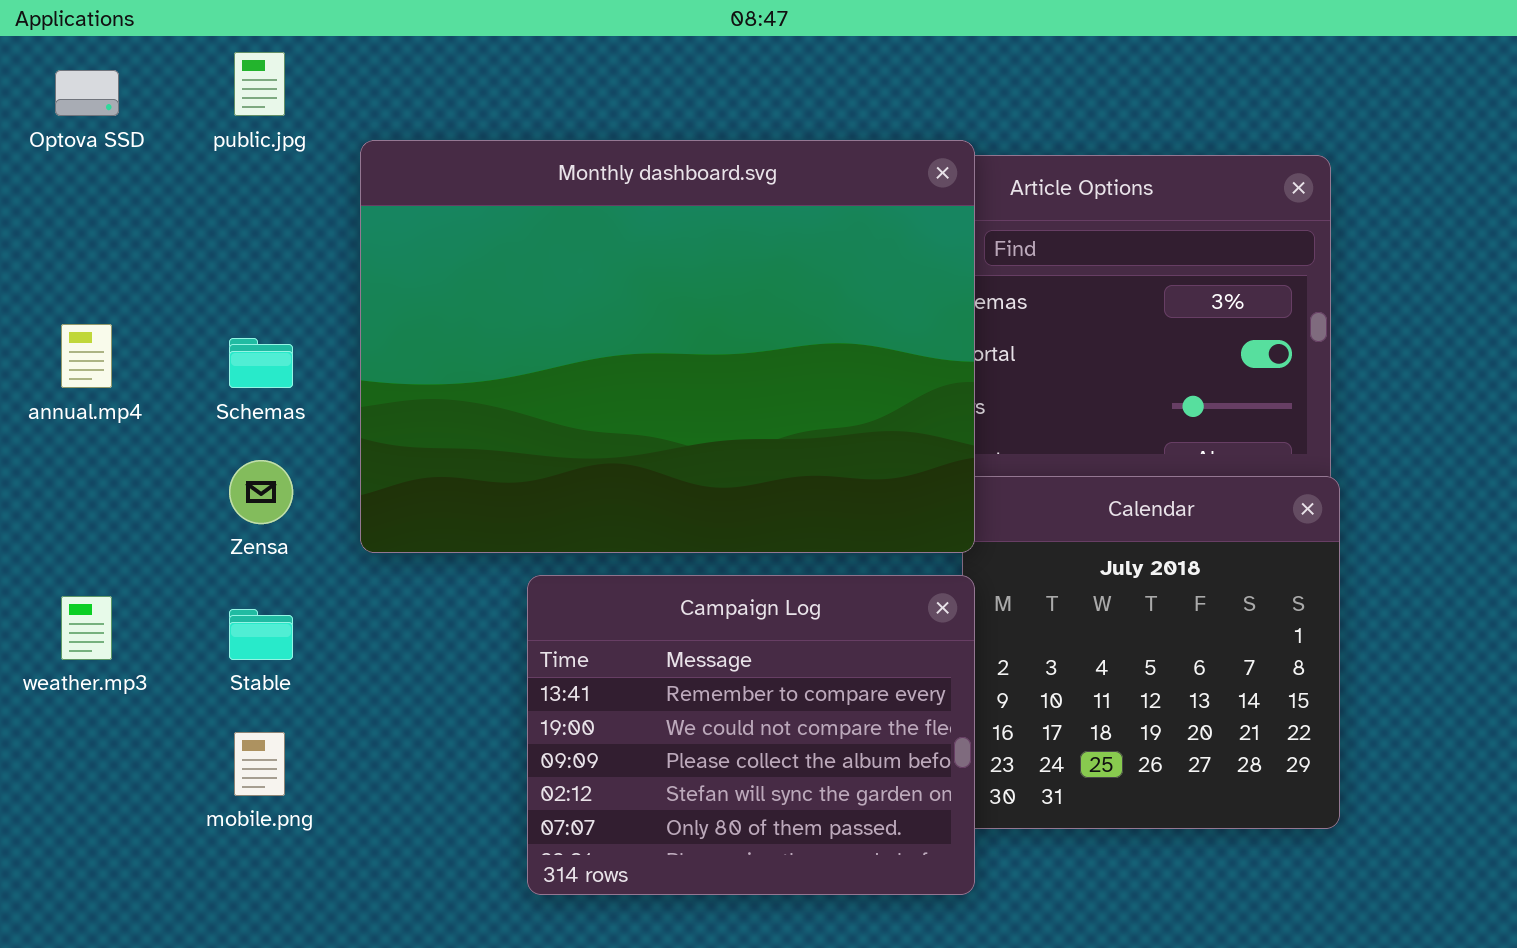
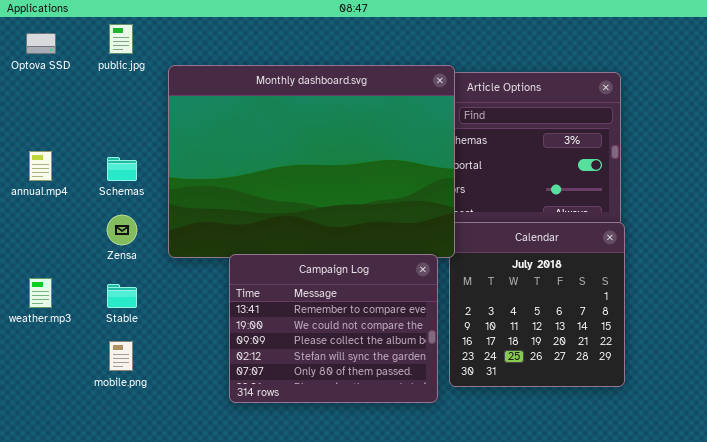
Campaign Log: [527,575,975,895] -> [229,254,438,403], moved

